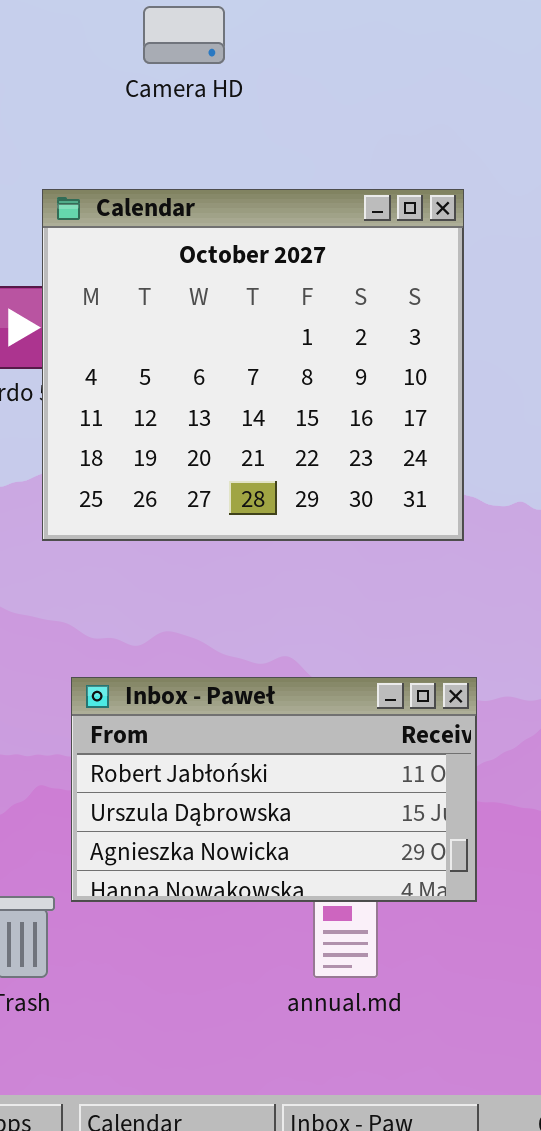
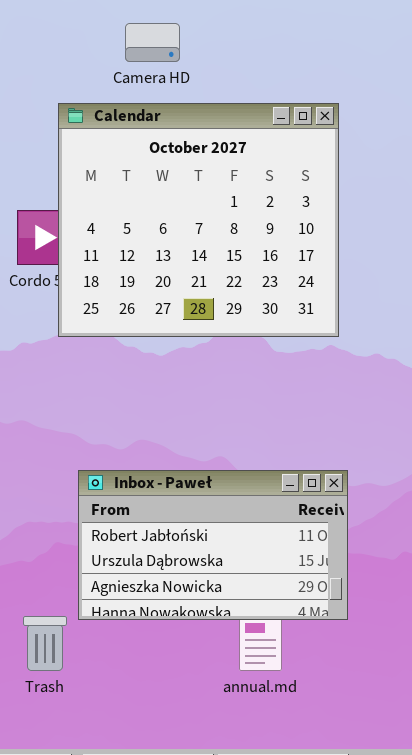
Calendar: [42,189,464,541] -> [58,103,339,337], moved

